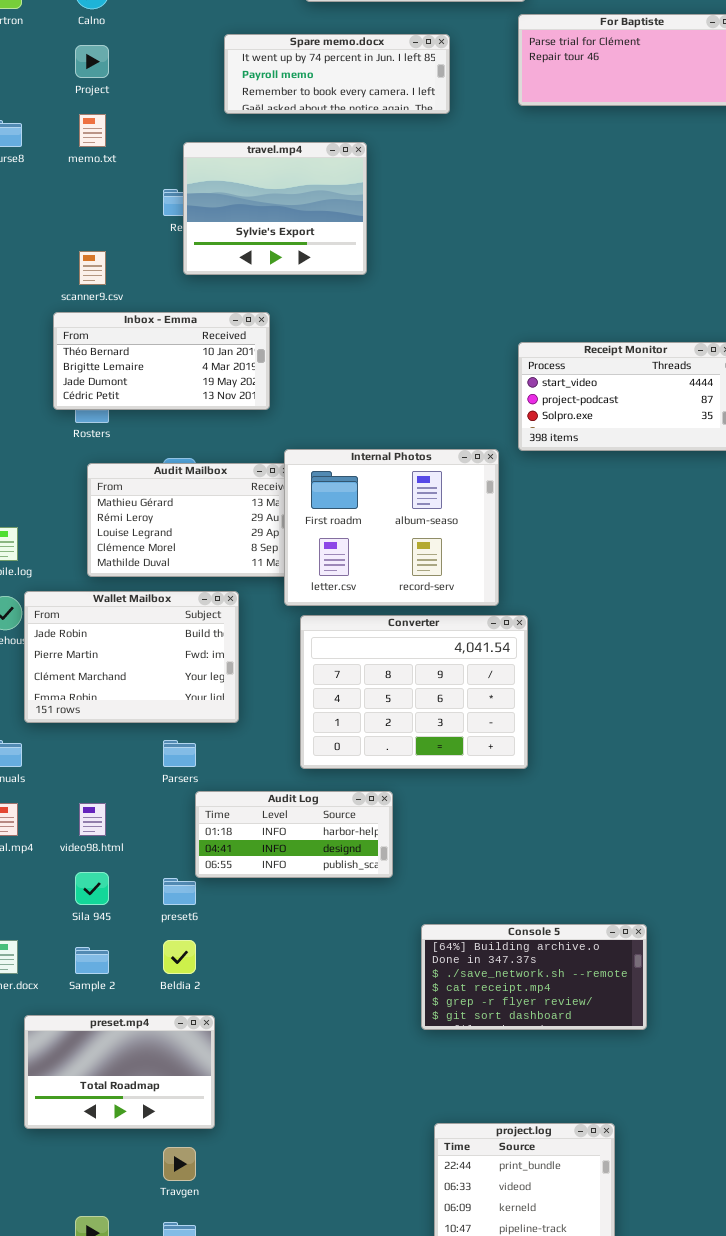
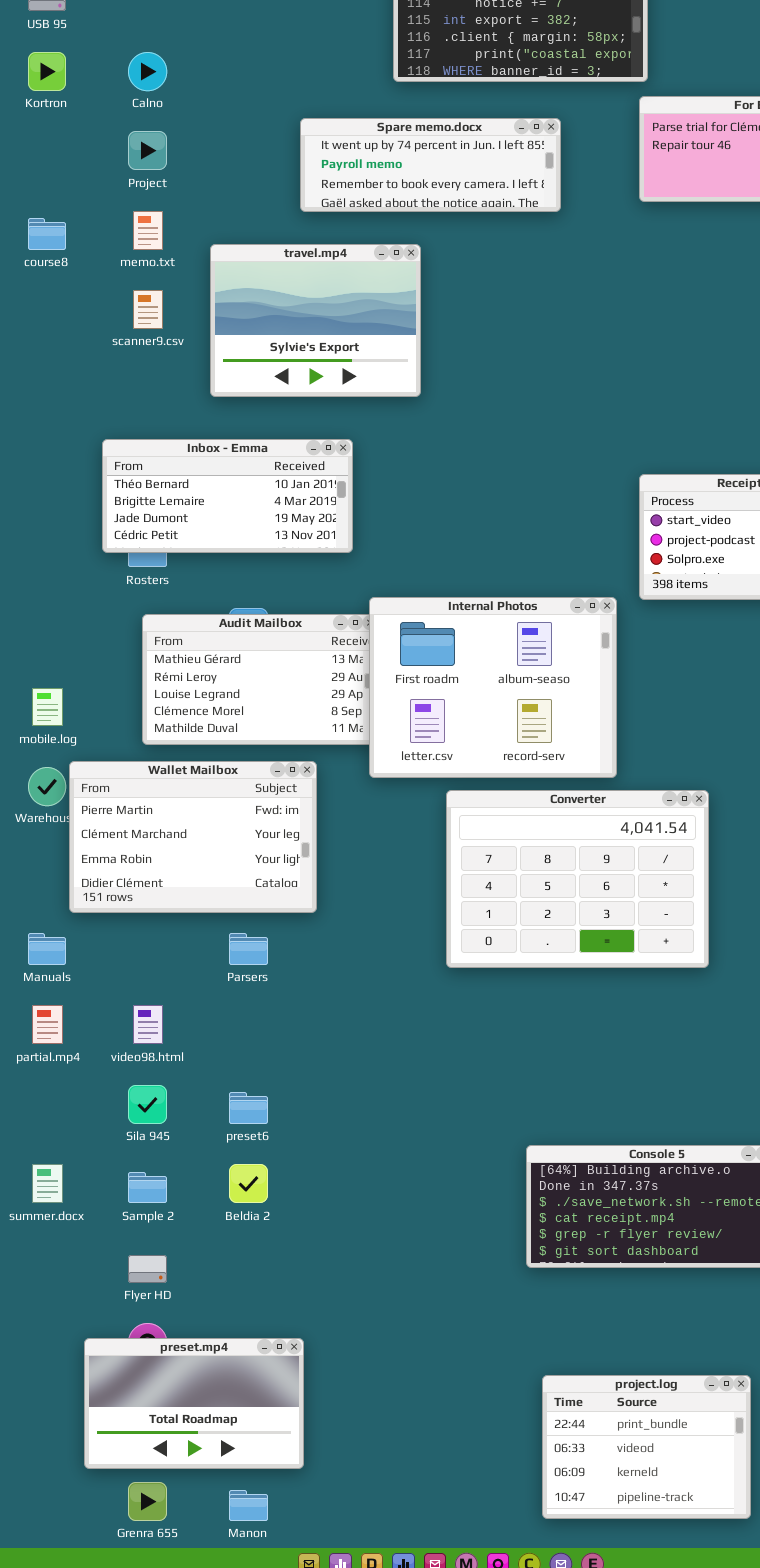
travel.mp4: [183,142,367,275] -> [210,244,421,397], moved
scanner9.csv: [79,251,106,285] -> [133,290,163,329], moved
Wallet Mailbox: [24,591,239,723] -> [69,761,317,913], scrolled down 1 row
Converter: [300,615,528,769] -> [446,790,709,968], moved
Audit Log: [195,791,393,878] -> none, closed
preset.mp4: [24,1015,215,1129] -> [84,1338,304,1469], moved

